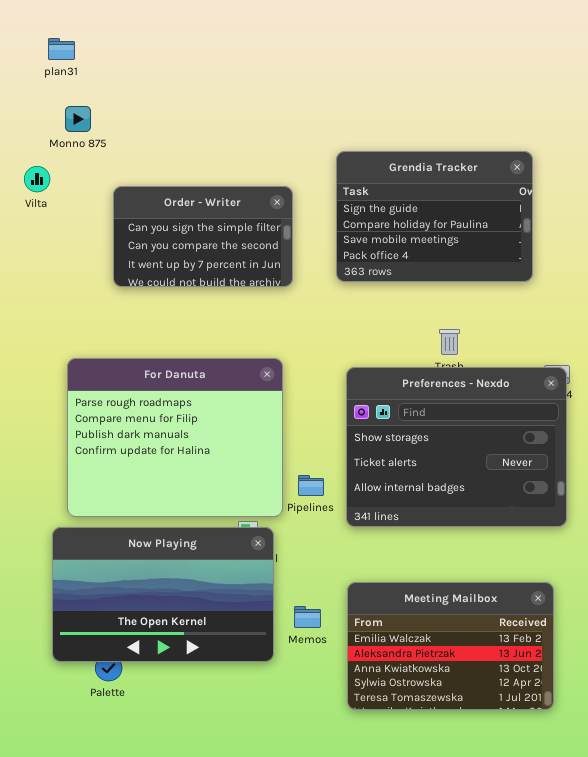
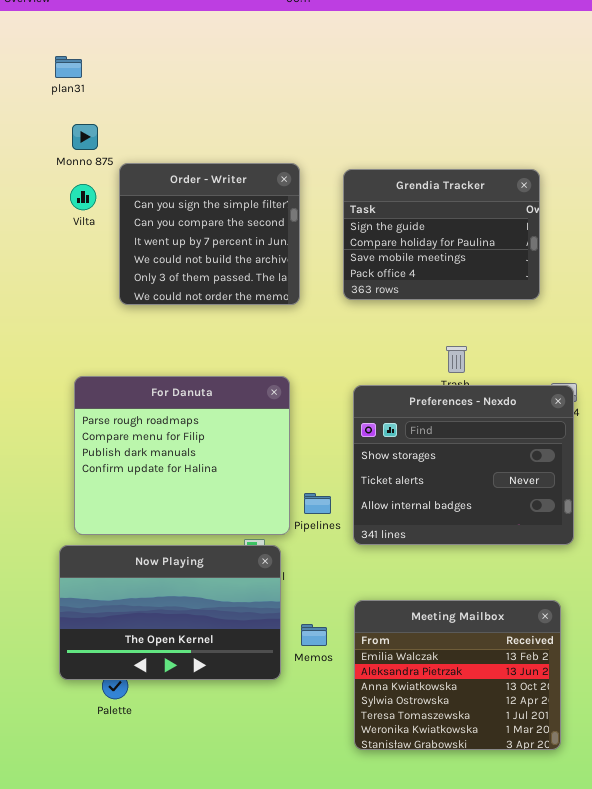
Vilta: [24,166,50,192] -> [70,184,96,210], moved
Order - Writer: [113,186,293,287] -> [119,163,300,305], resized
Meeting Mailbox: [347,582,554,710] -> [354,600,561,750], resized

